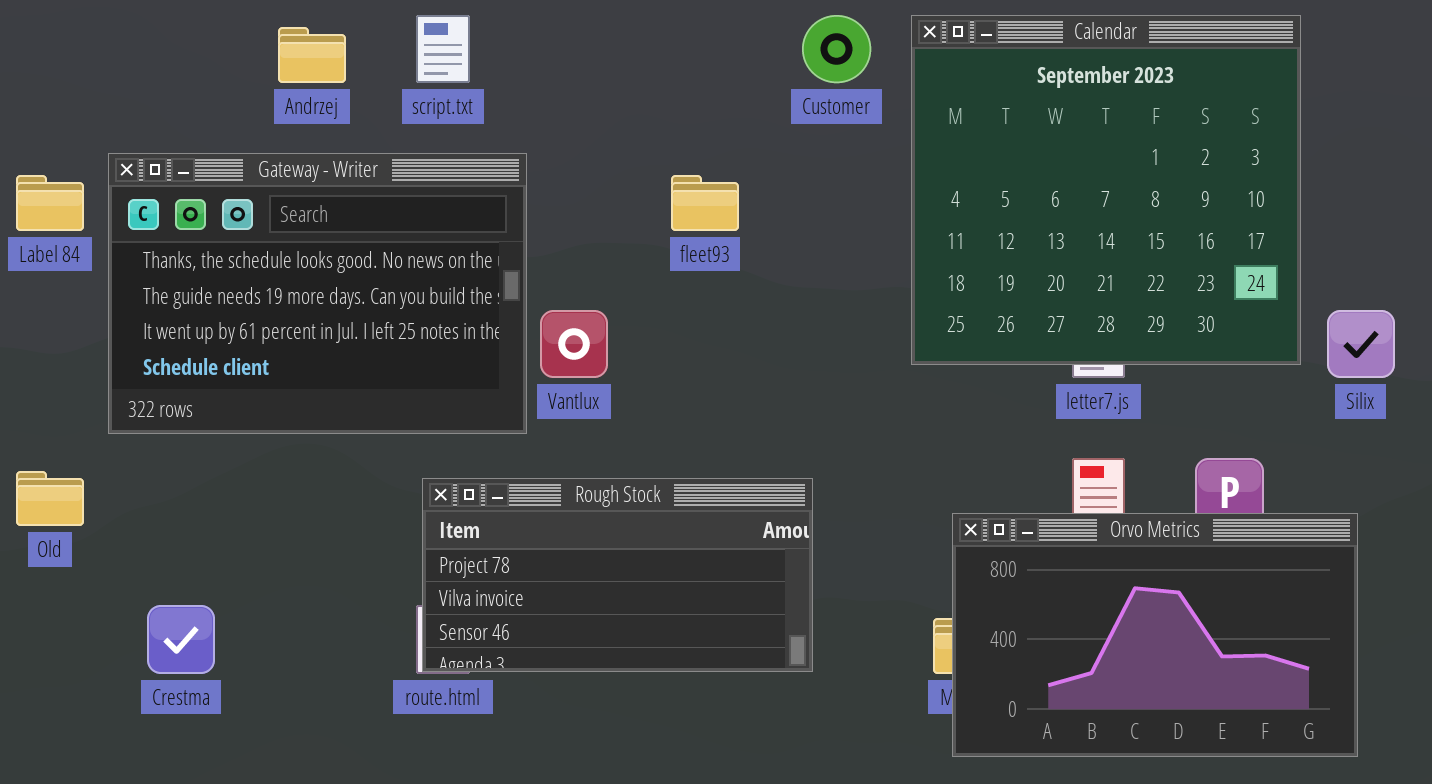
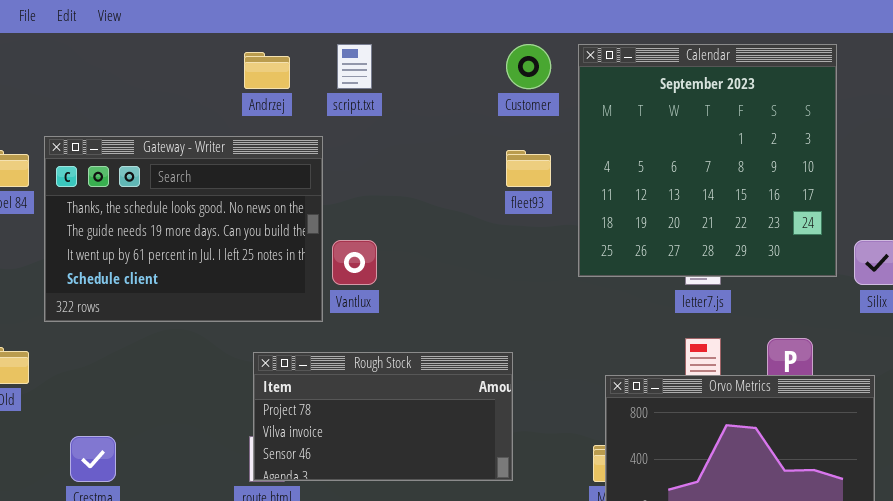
script.txt: [416,15,470,83] -> [337,44,372,89], moved
Andrzej: [278,27,346,83] -> [244,52,290,89], moved
fleet93: [671,175,739,231] -> [506,150,551,187], moved

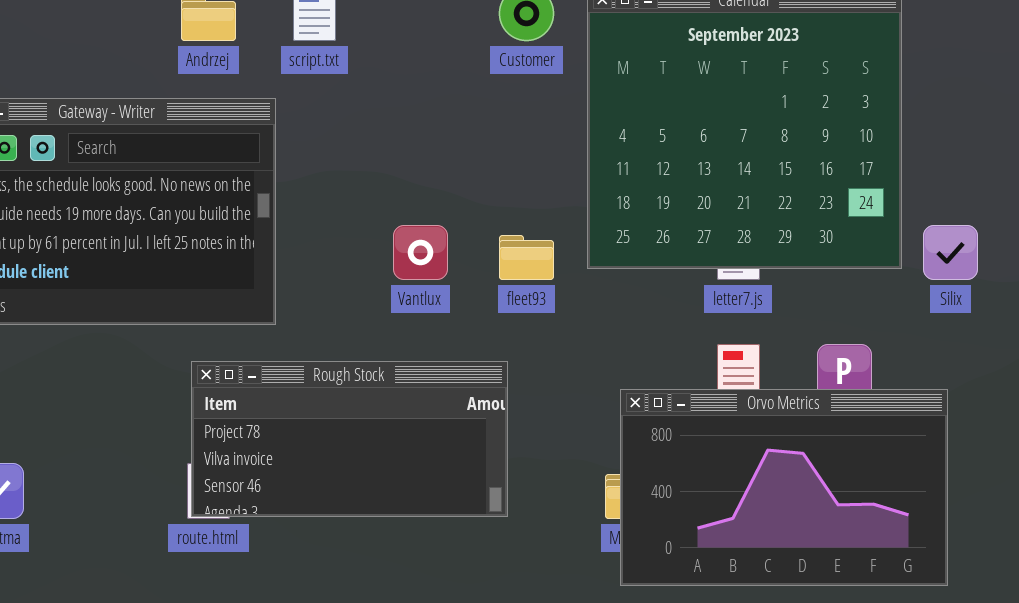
fleet93: [506,150,551,187] -> [499,235,554,280], moved
Vantlux: [332,240,377,285] -> [393,225,448,280], moved

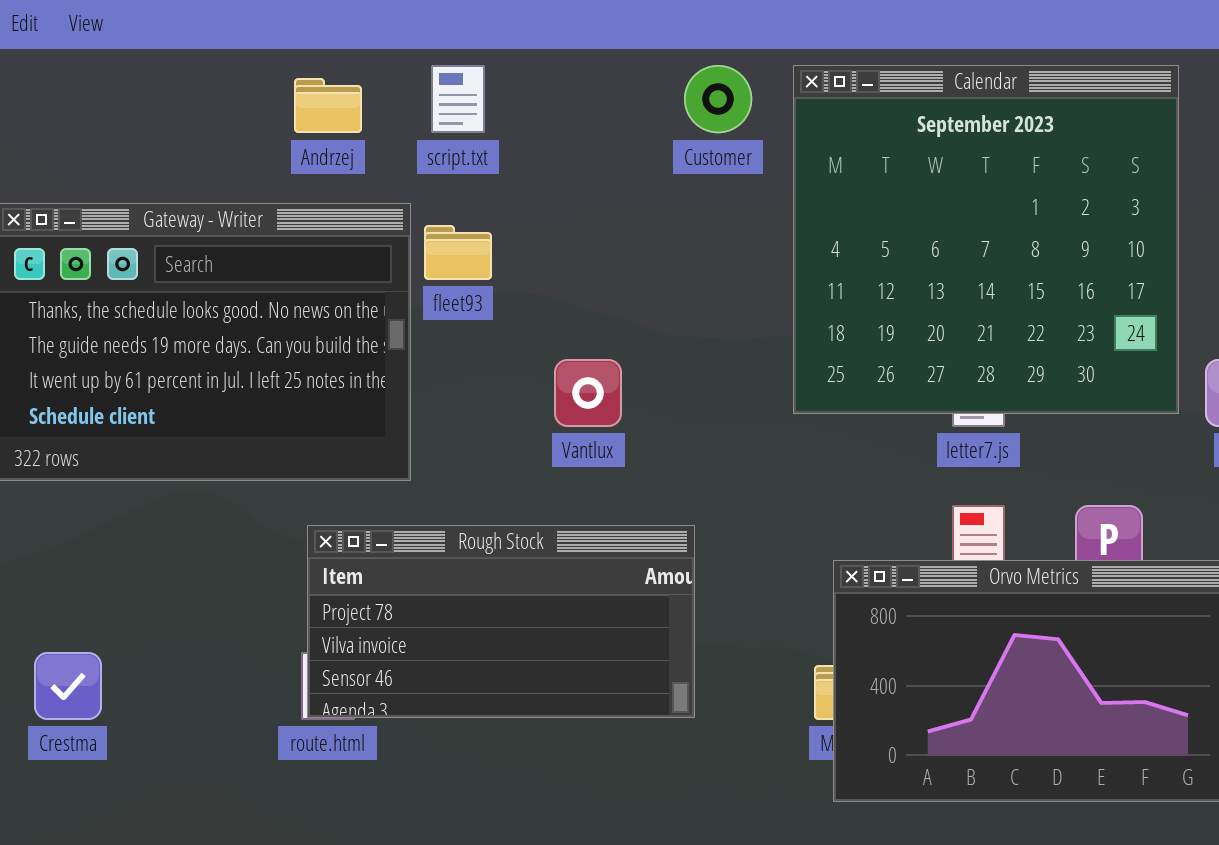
fleet93: [499,235,554,280] -> [424,225,492,280], moved

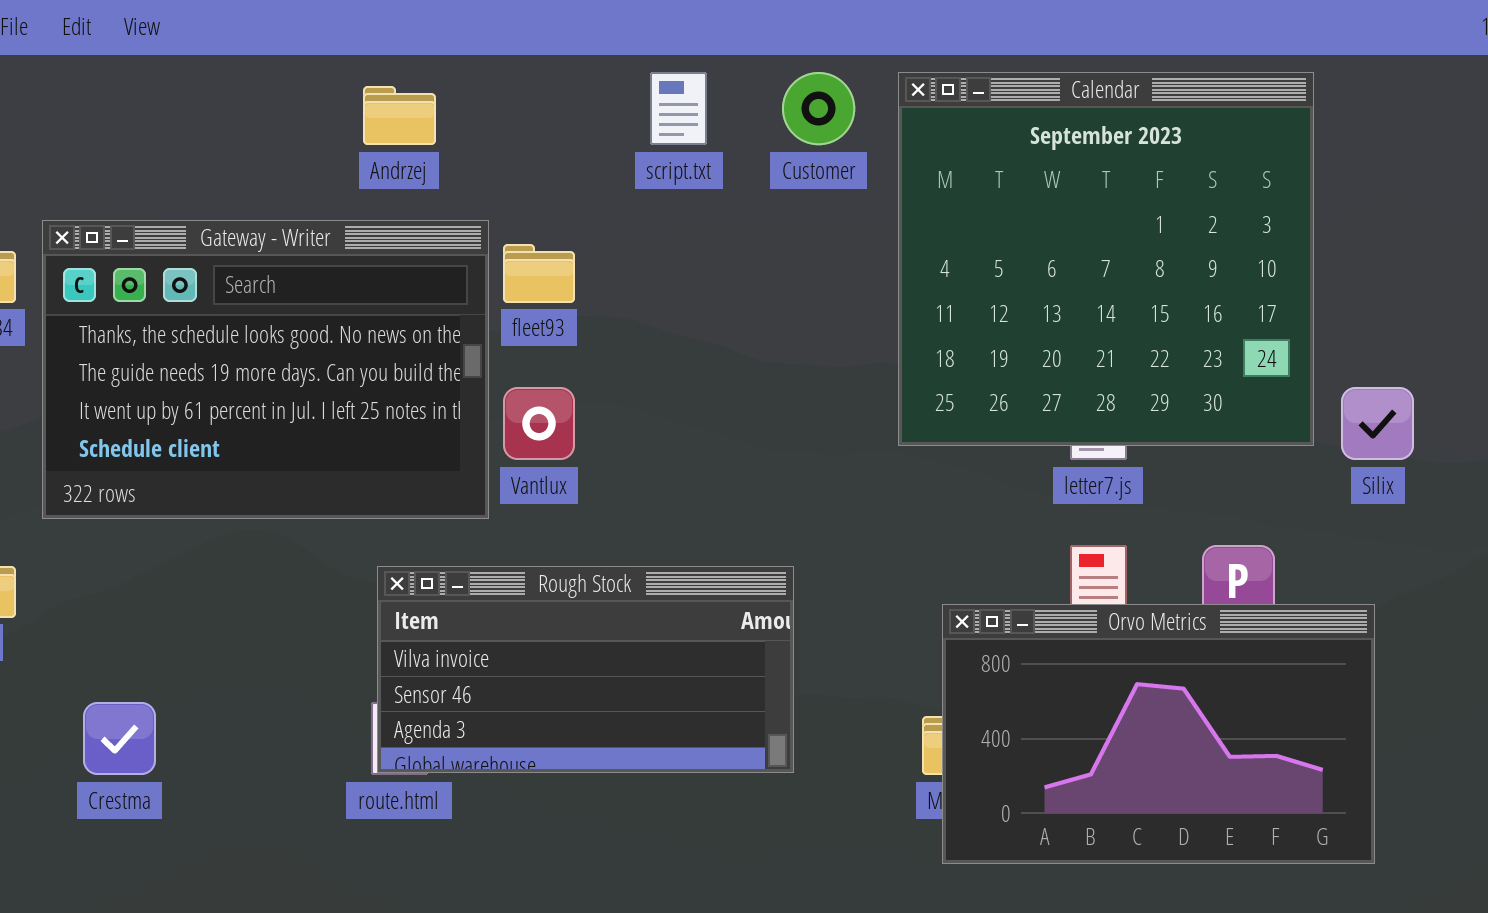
script.txt: [431,65,485,133] -> [650,72,707,145], moved
Vantlux: [554,359,622,427] -> [503,387,575,460], moved
Rough Stock: [307,525,695,718] -> [377,566,794,773], scrolled down 1 row

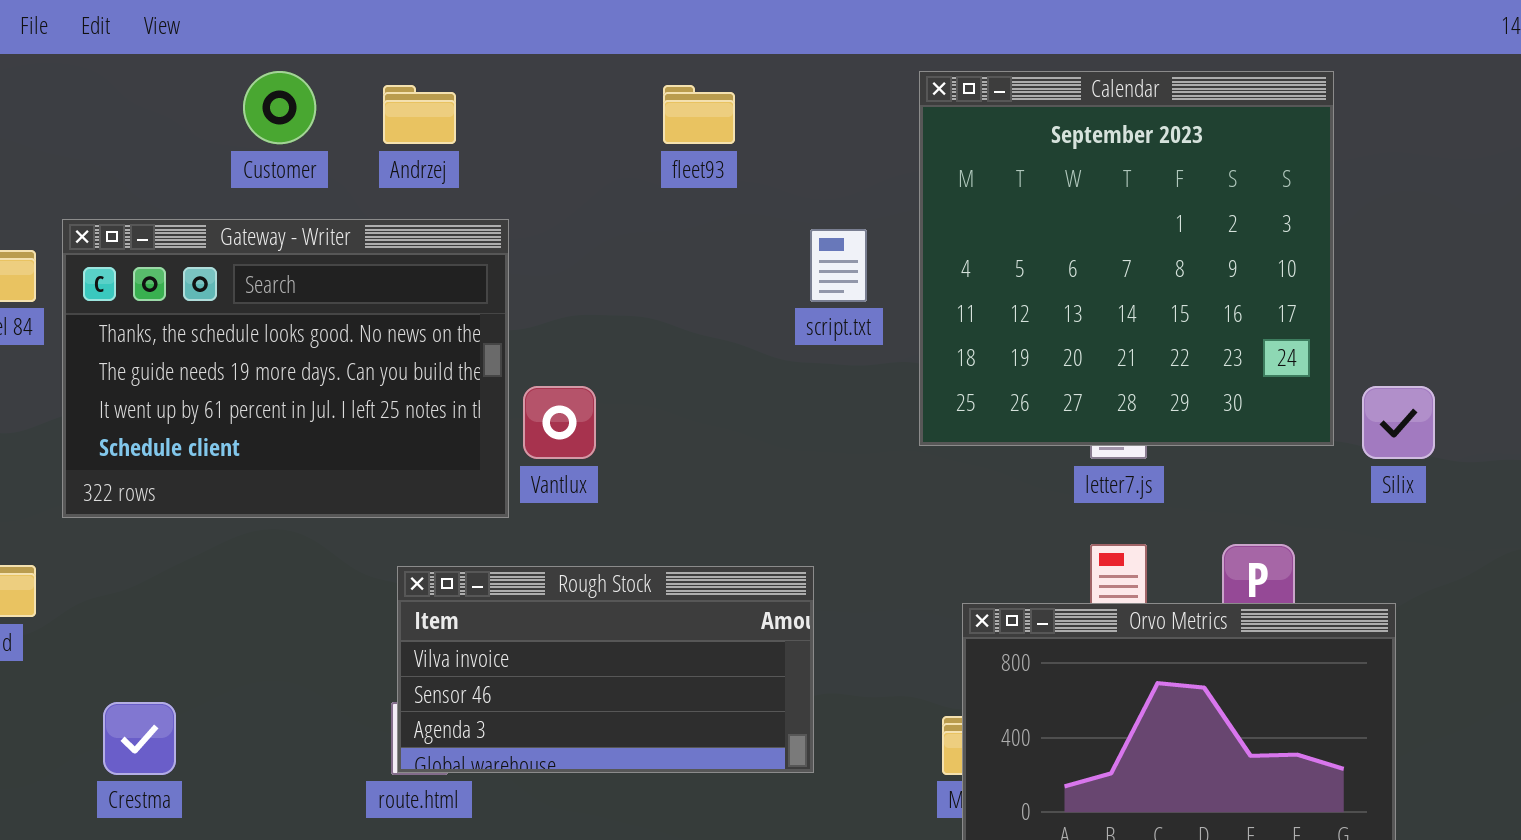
script.txt: [650,72,707,145] -> [810,229,867,302], moved
Customer: [782,72,855,145] -> [243,71,316,144], moved
fleet93: [503,244,575,303] -> [663,85,735,144], moved

